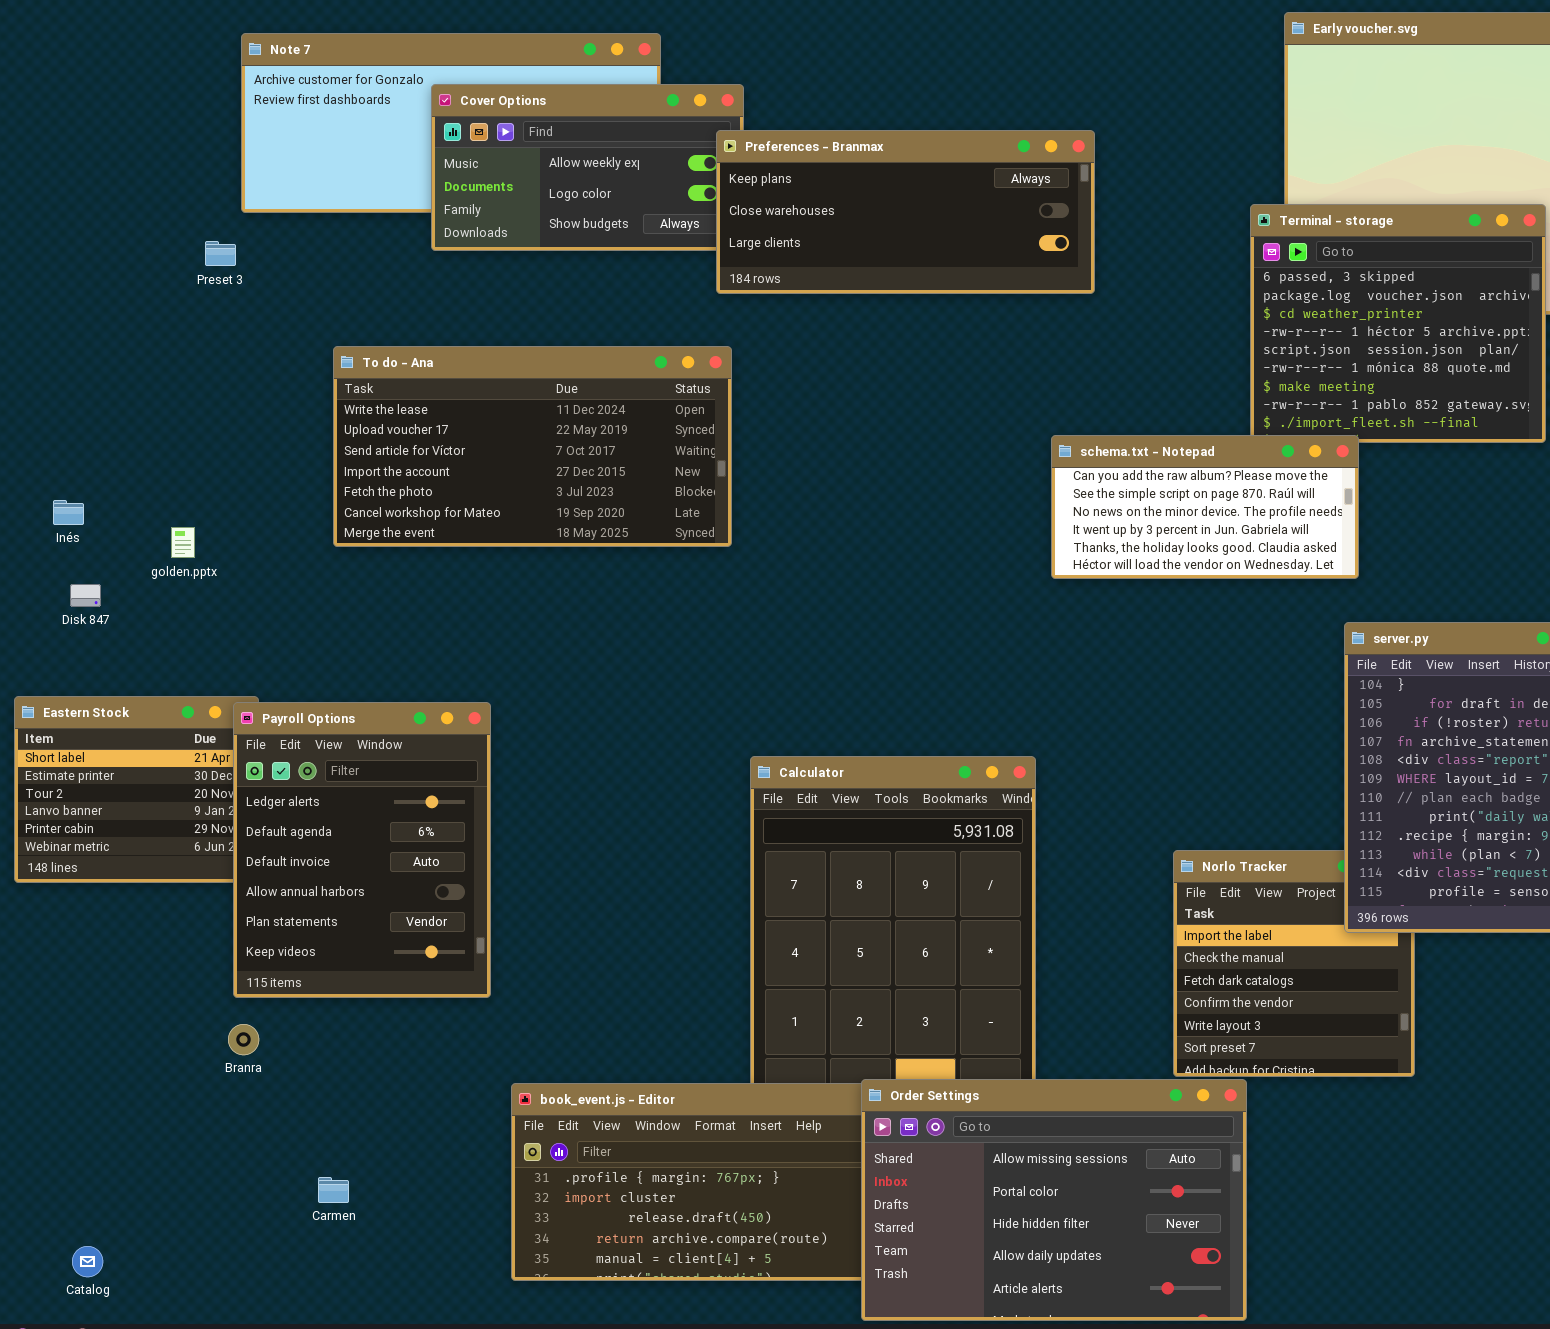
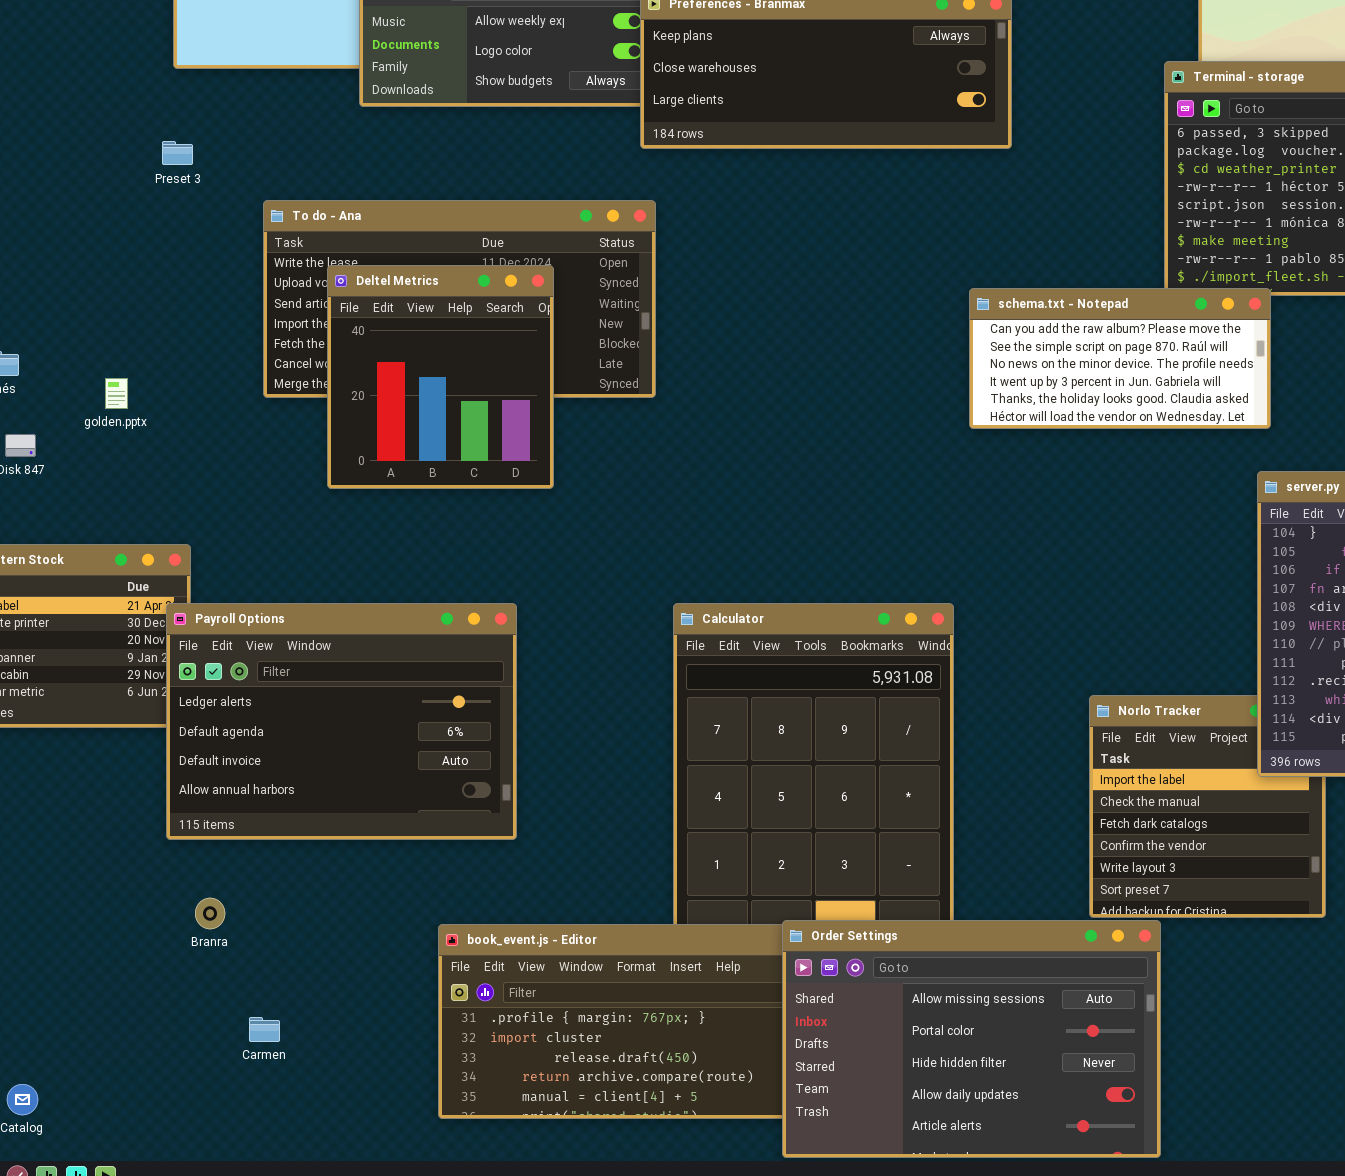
Preset 3: [205,241,236,266] -> [162,141,193,165], moved
Deltel Metrics: none -> [327,265,554,489], opened
Payroll Options: [233,702,491,998] -> [166,603,517,840], resized
Branra: [228,1024,259,1055] -> [195,898,225,929], moved

